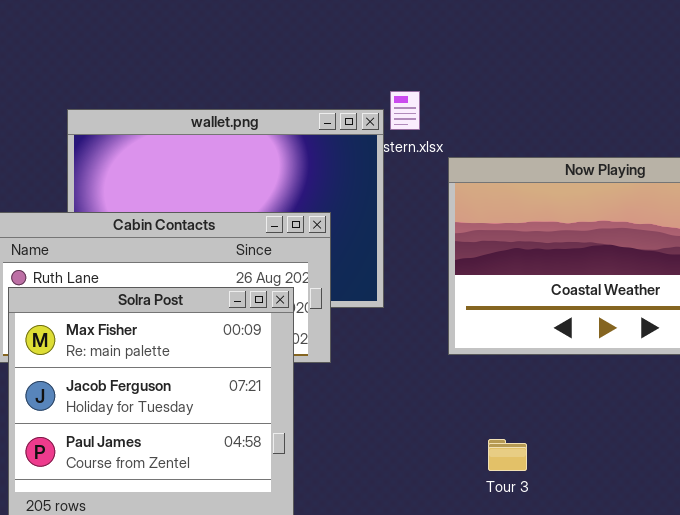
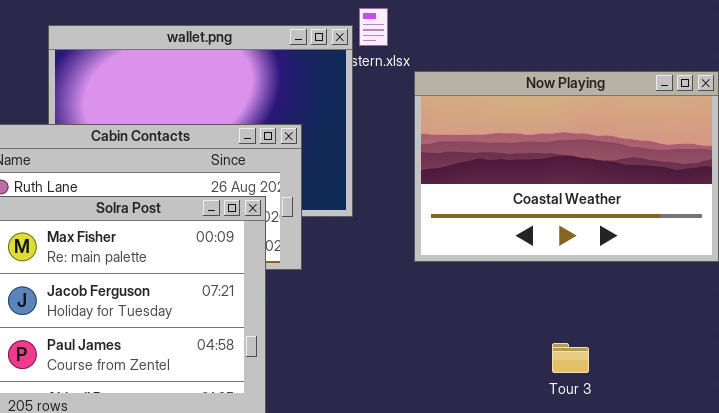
Tour 3: [488,439,527,471] -> [552,343,589,373], moved

